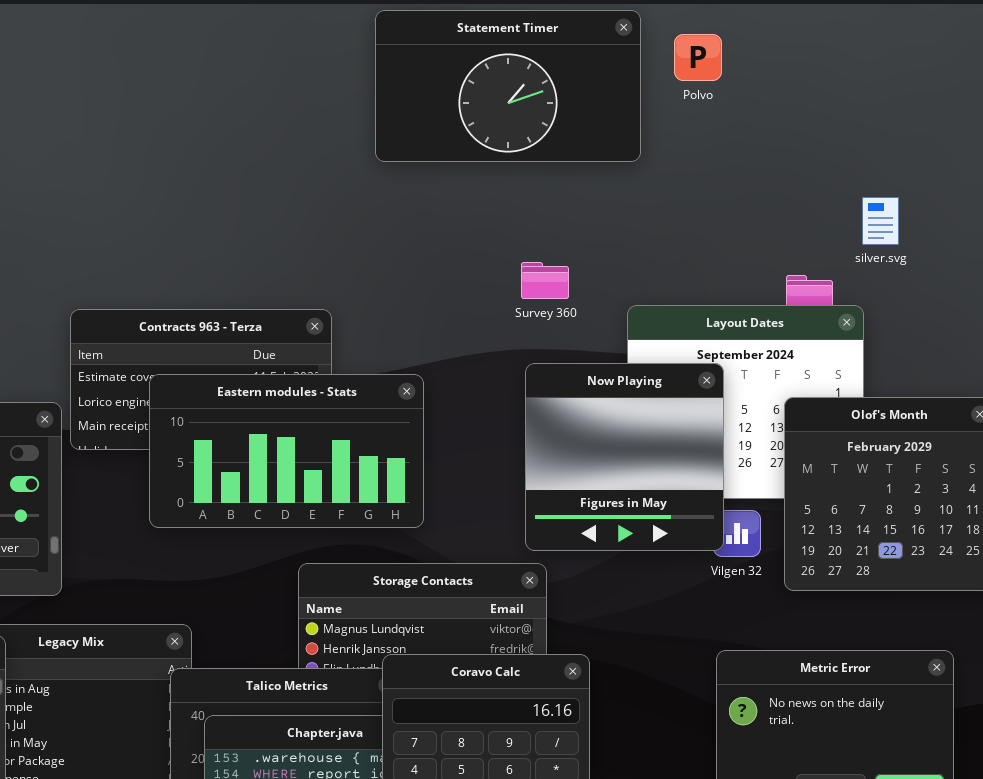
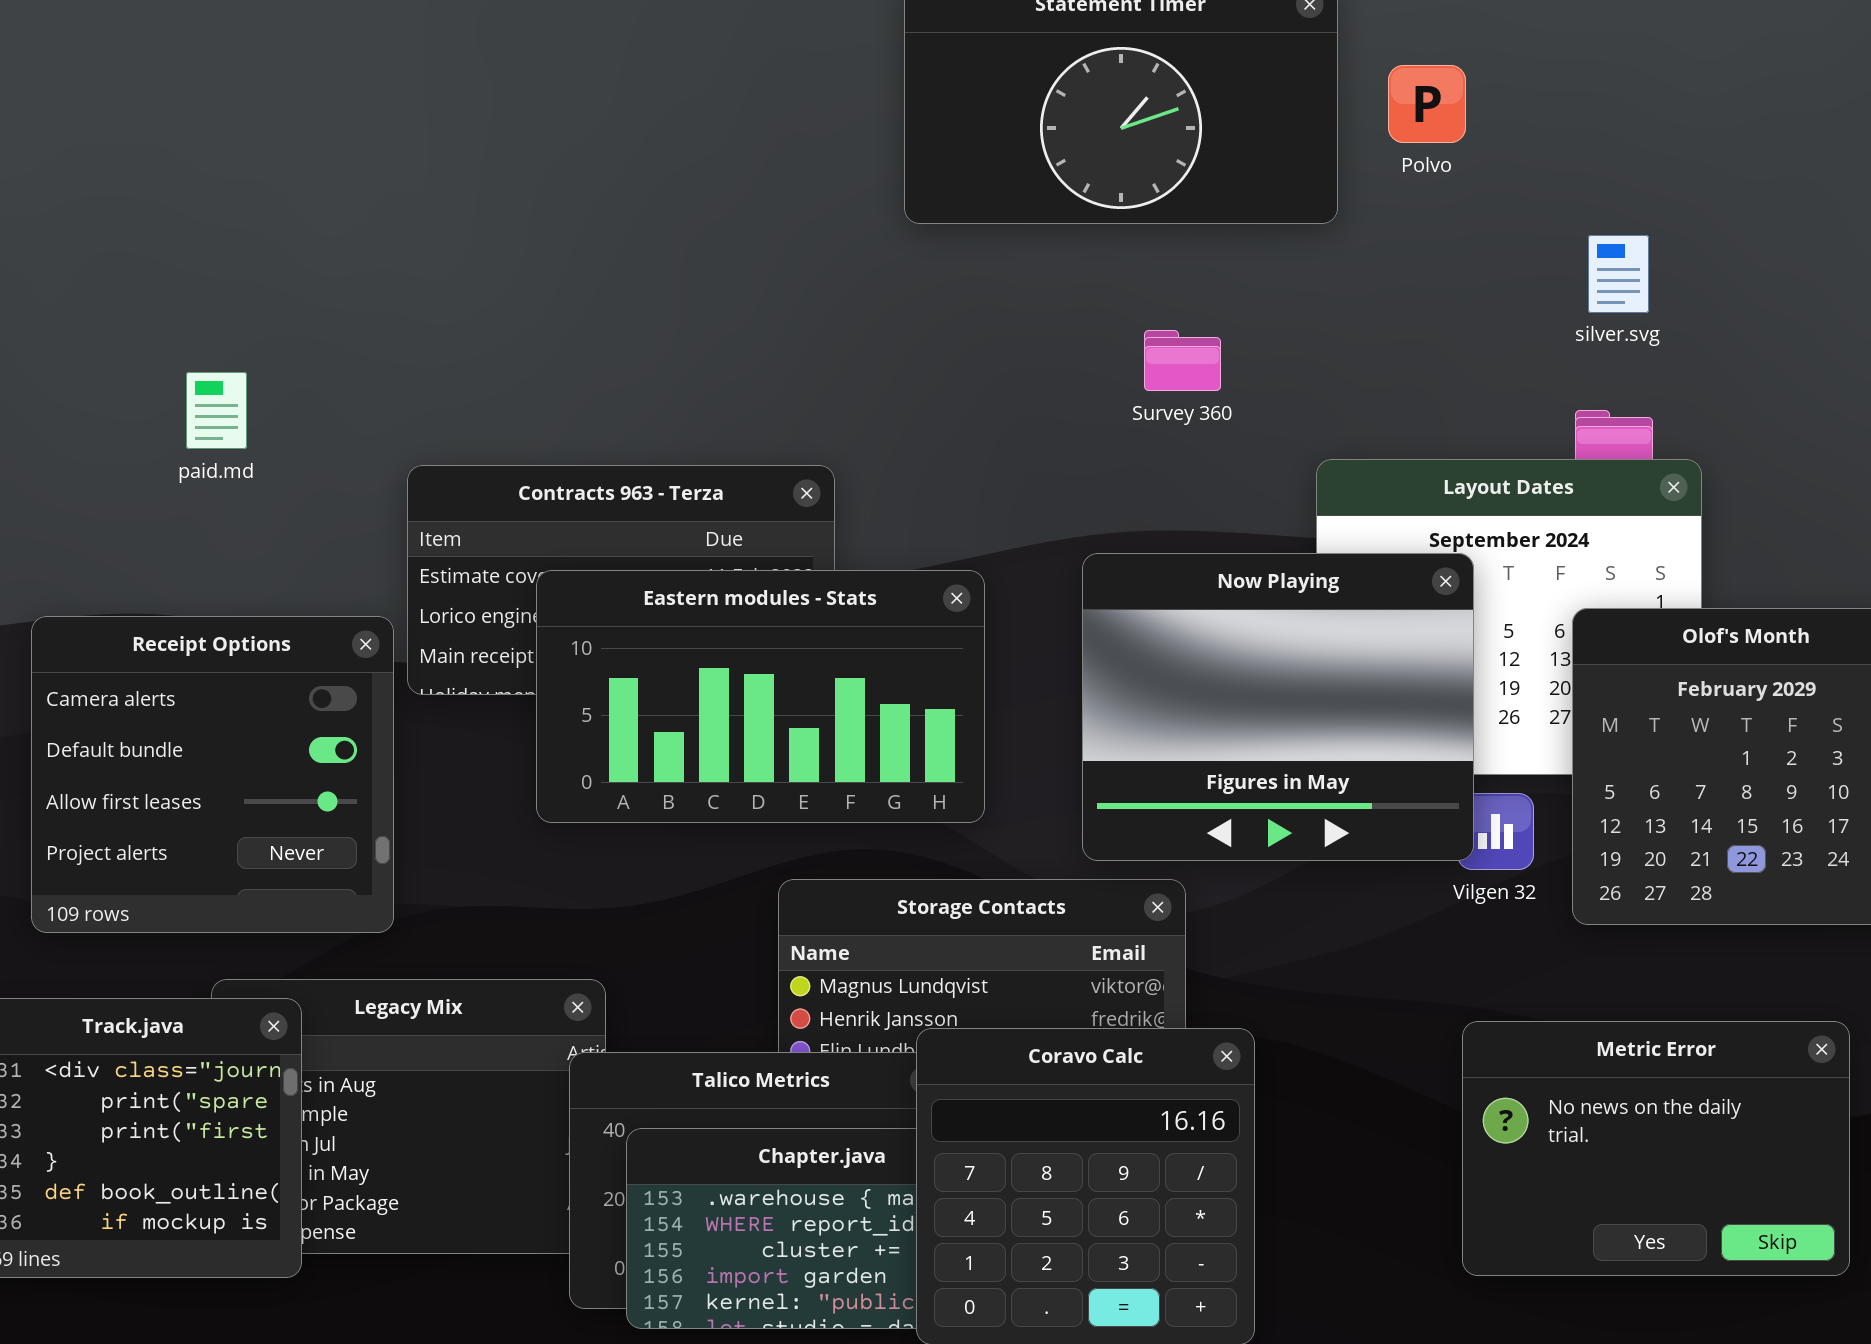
Polvo: [674,34,722,81] -> [1388,65,1466,143], moved
silver.svg: [862,197,899,245] -> [1588,235,1649,313], moved
Survey 360: [521,262,569,299] -> [1144,330,1221,391], moved
Now Playing: [525,363,724,551] -> [1082,553,1474,861], resized

